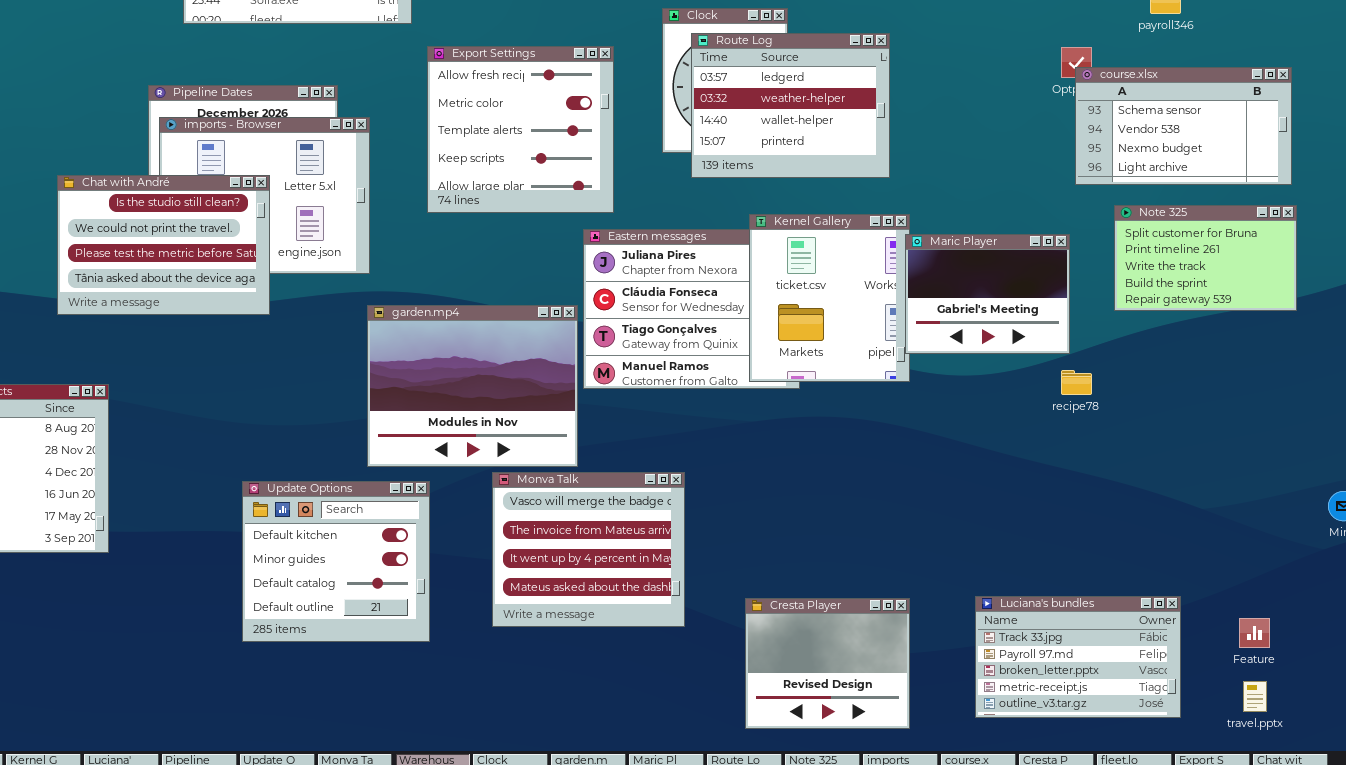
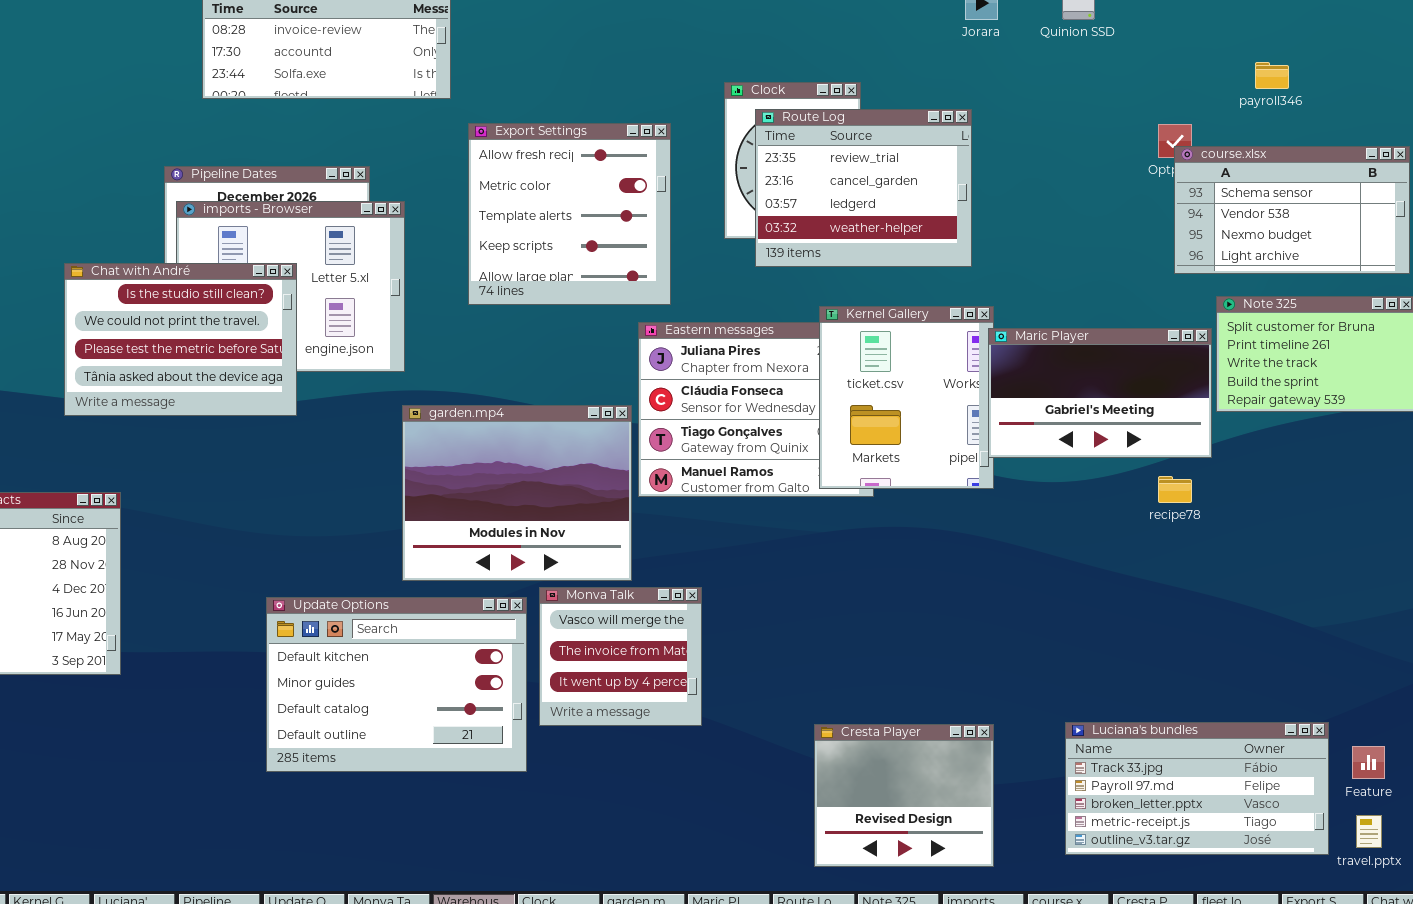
Route Log: [691,33,890,178] -> [755,109,972,267], scrolled up 2 rows
Maric Player: [905,234,1070,354] -> [988,328,1212,458], resized
Monva Talk: [492,472,685,627] -> [539,587,702,726], resized
Update Options: [242,481,430,642] -> [266,597,527,772], resized
Luciana's bundles: [975,596,1181,718] -> [1065,722,1329,855], resized

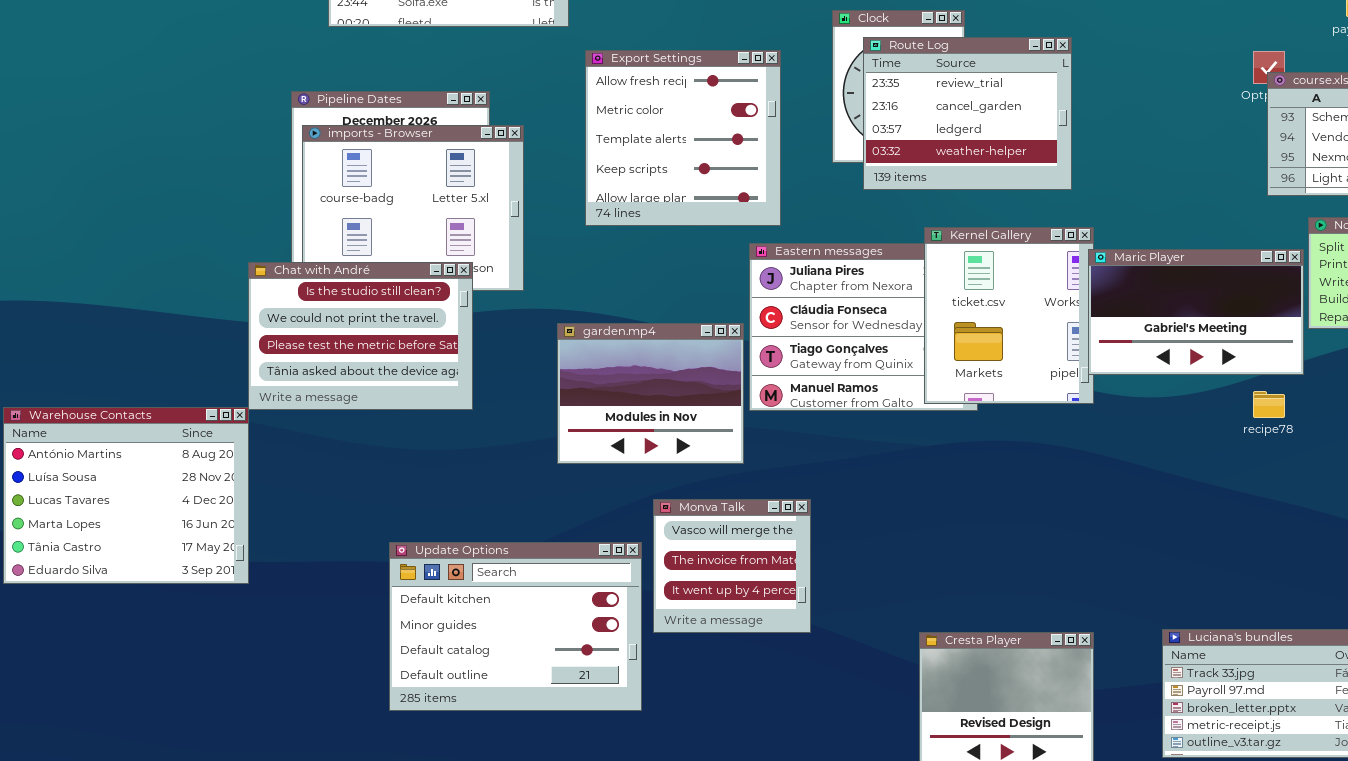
Chat with André: [64,263,297,416] -> [248,262,473,410], moved
garden.mp4: [402,405,632,581] -> [557,323,744,464], resized
Update Options: [266,597,527,772] -> [389,542,642,711], moved

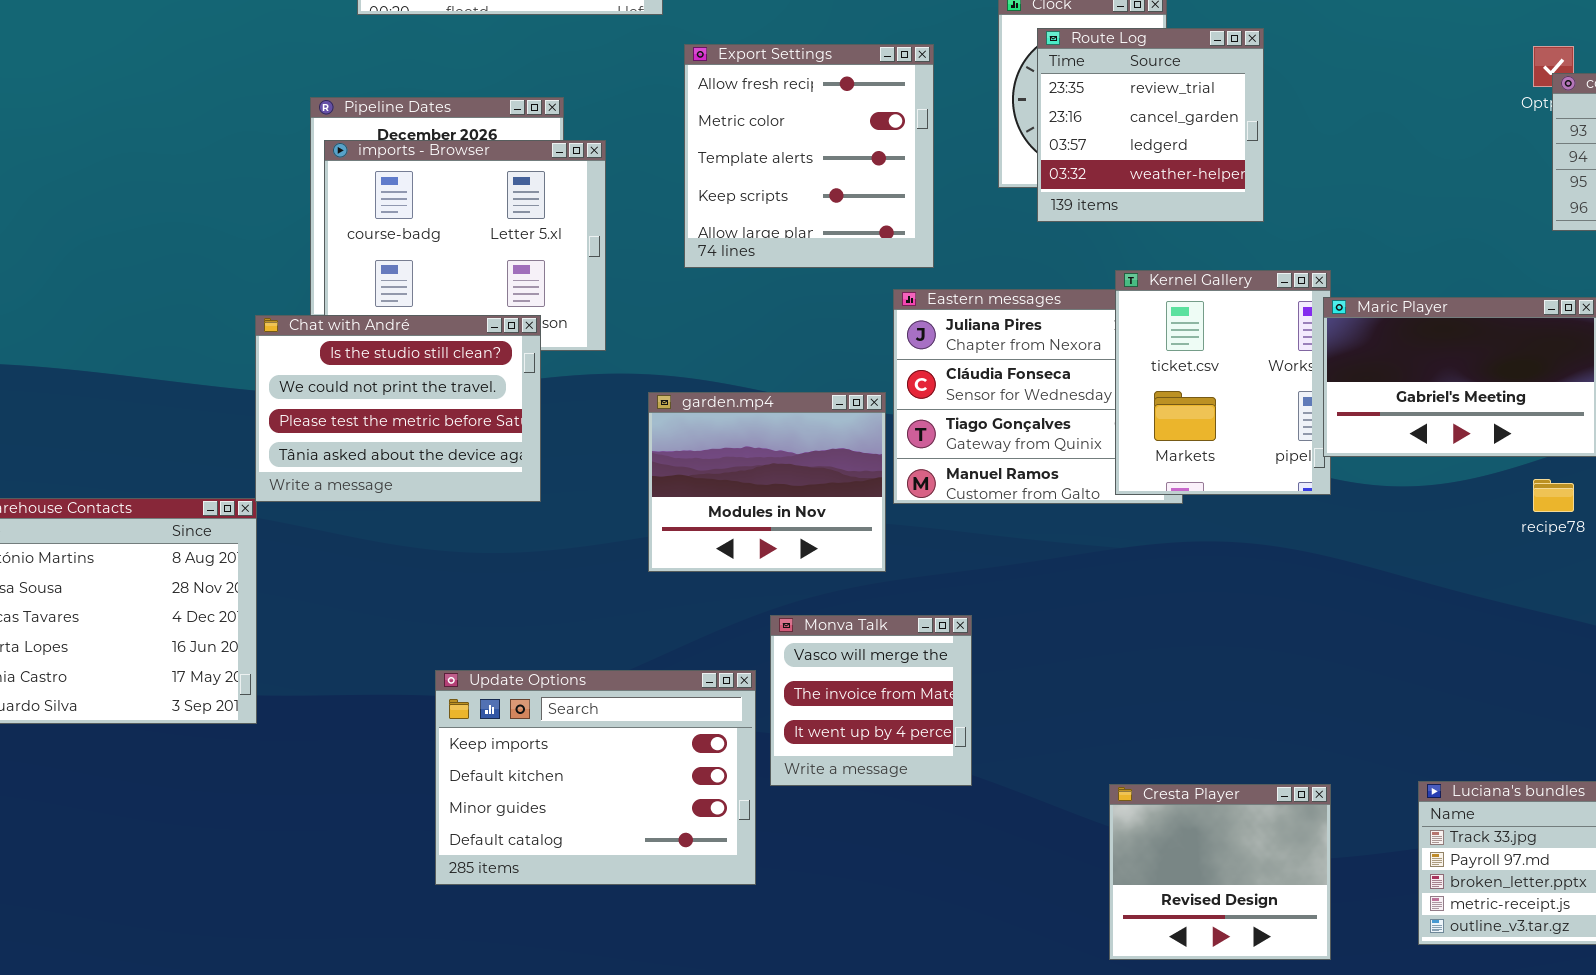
Route Log: [863,37,1072,190] -> [1037,28,1264,222], resized
Update Options: [389,542,642,711] -> [435,670,756,885], scrolled up 1 row

